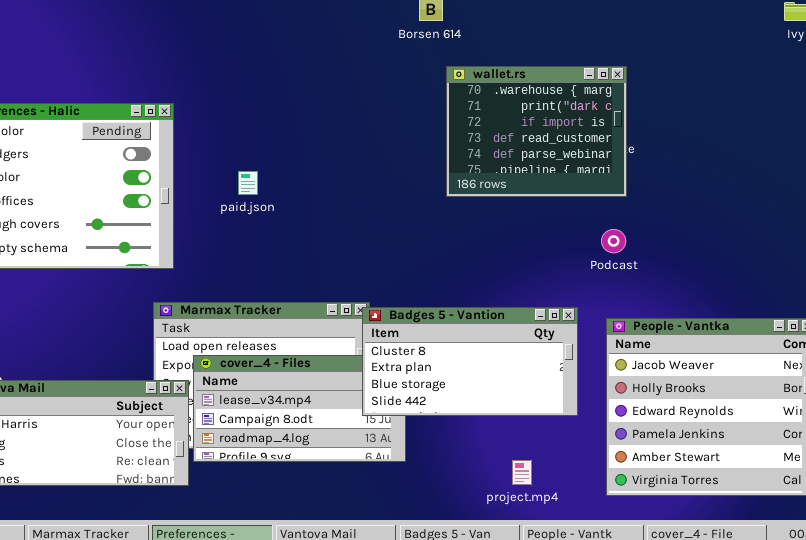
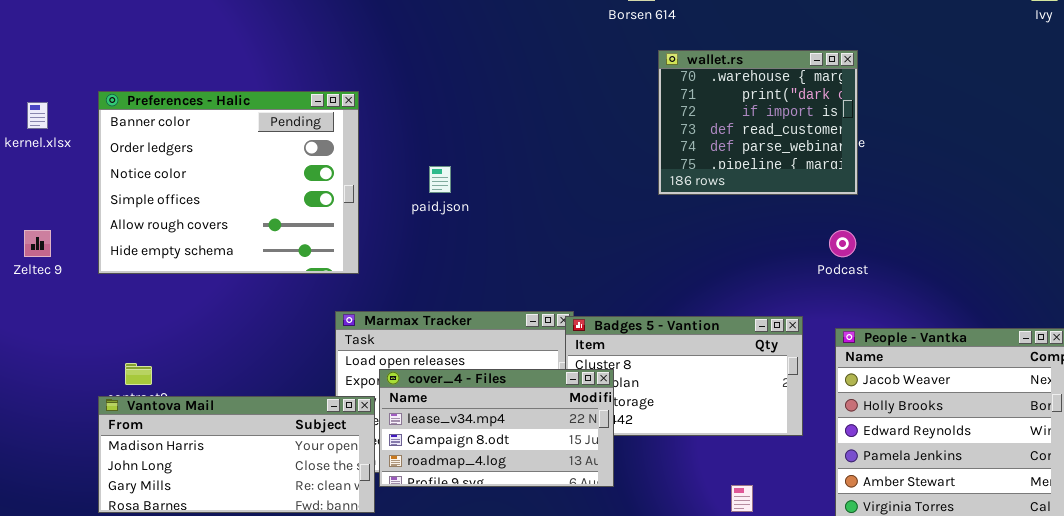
cover_4 - Files: [193,355,406,462] -> [379,369,614,487], raised

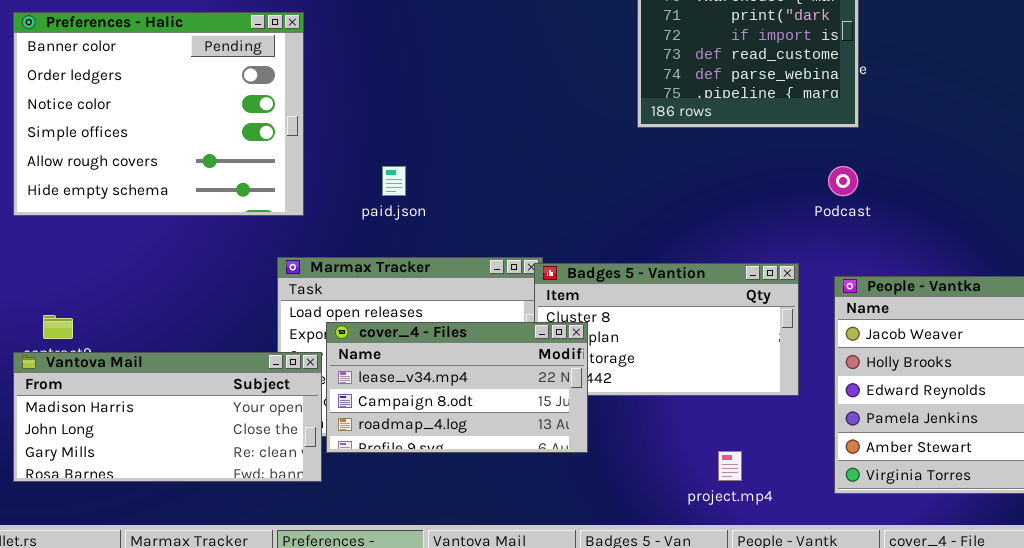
paid.json: [429,166,451,193] -> [382,166,406,196], moved

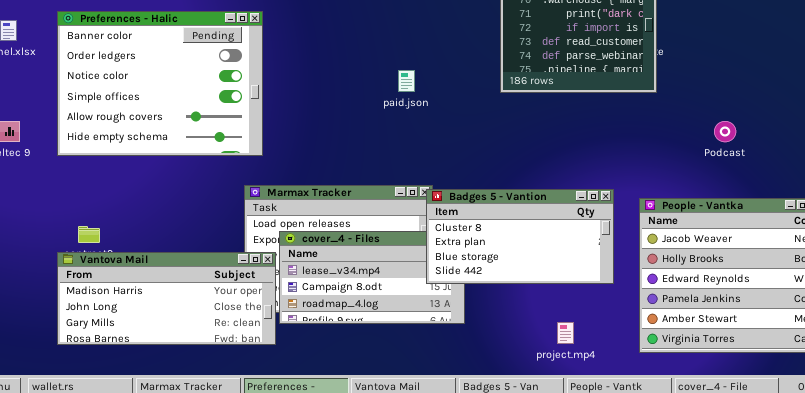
paid.json: [382,166,406,196] -> [398,70,415,92], moved
Podcast: [828,166,858,196] -> [714,121,736,142], moved
Badges 5 - Vantion: [534,263,799,396] -> [426,189,614,284], raised

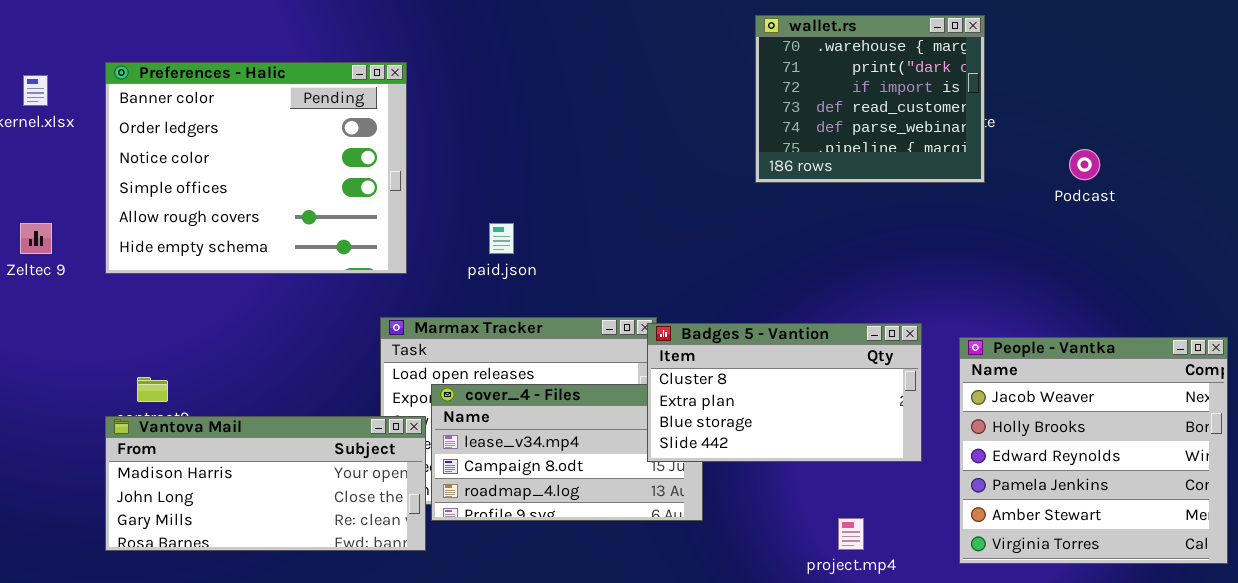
paid.json: [398,70,415,92] -> [489,223,514,254], moved
Podcast: [714,121,736,142] -> [1069,149,1100,180], moved

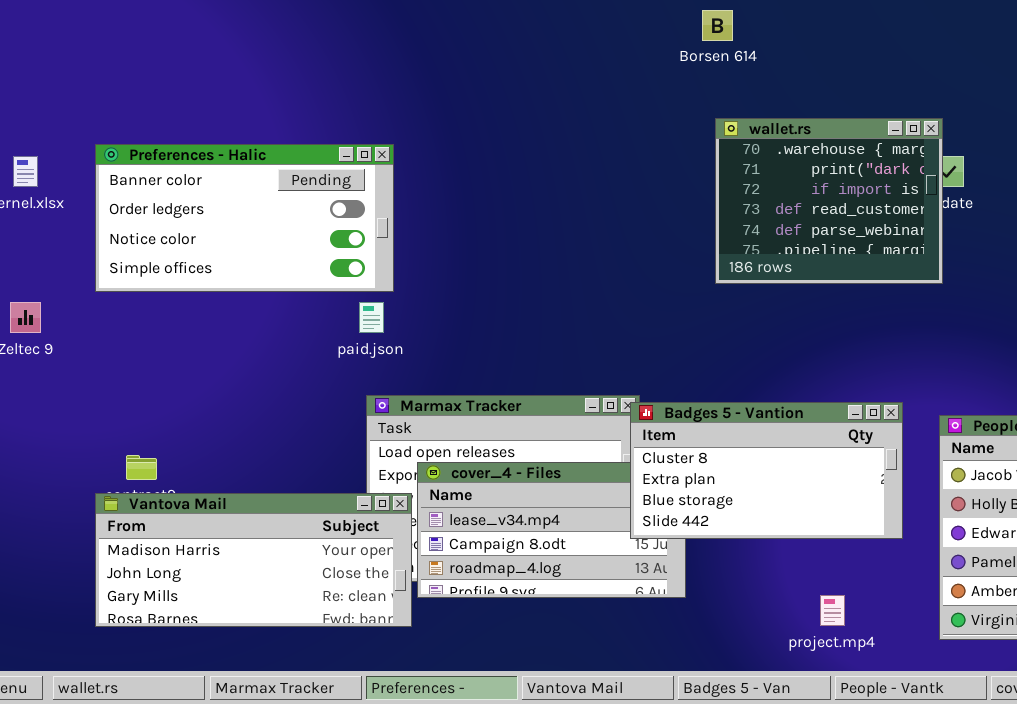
wallet.rs: [755,15,985,183] -> [715,118,943,284], moved
Preferences - Halic: [105,62,407,274] -> [95,144,394,292], resized
paid.json: [489,223,514,254] -> [359,302,384,333], moved

